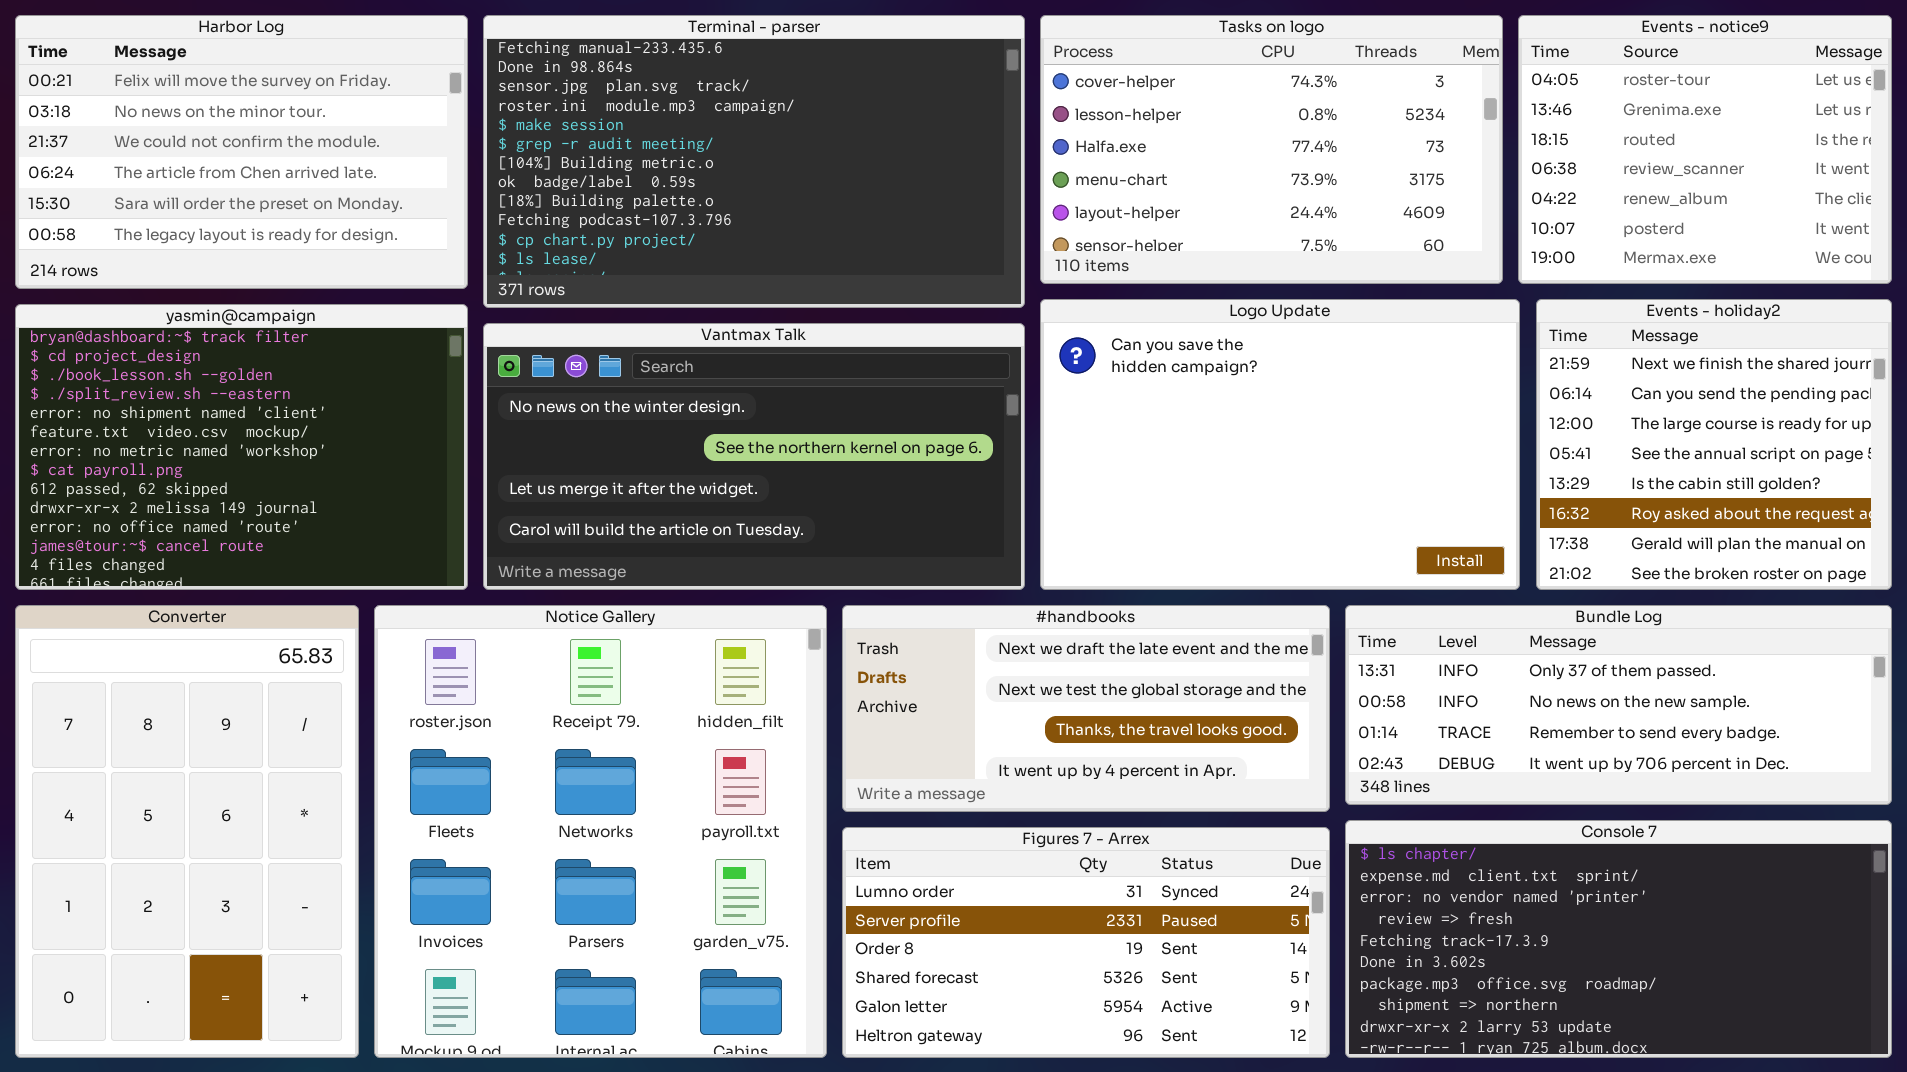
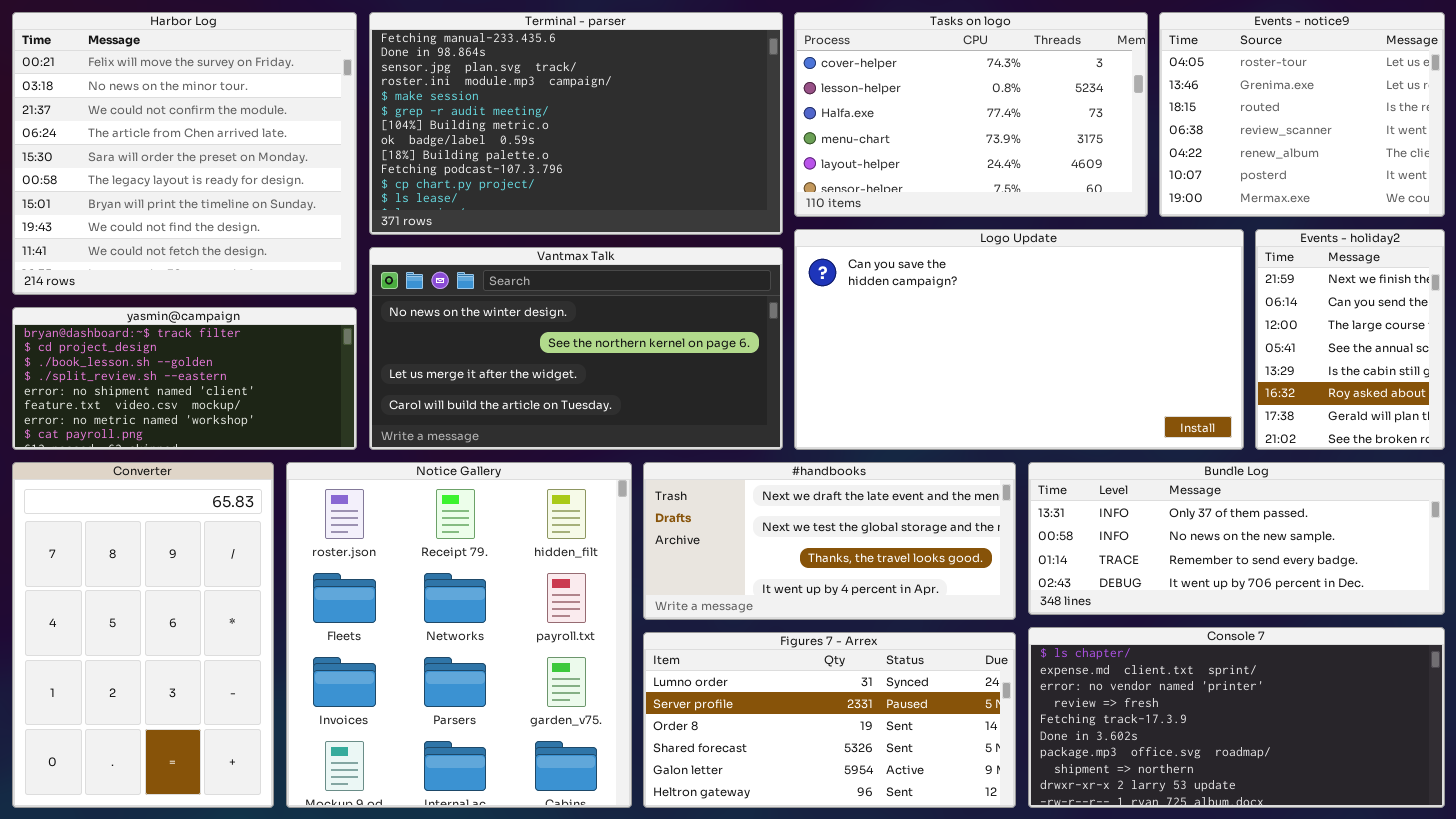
Harbor Log: [15,15,468,289] -> [12,12,357,295], resized
Logo Update: [1040,299,1520,590] -> [794,229,1244,450], resized
Events - holiday2: [1536,299,1892,590] -> [1255,229,1445,450], resized
yasmin@campaign: [15,304,468,590] -> [12,307,357,450], resized

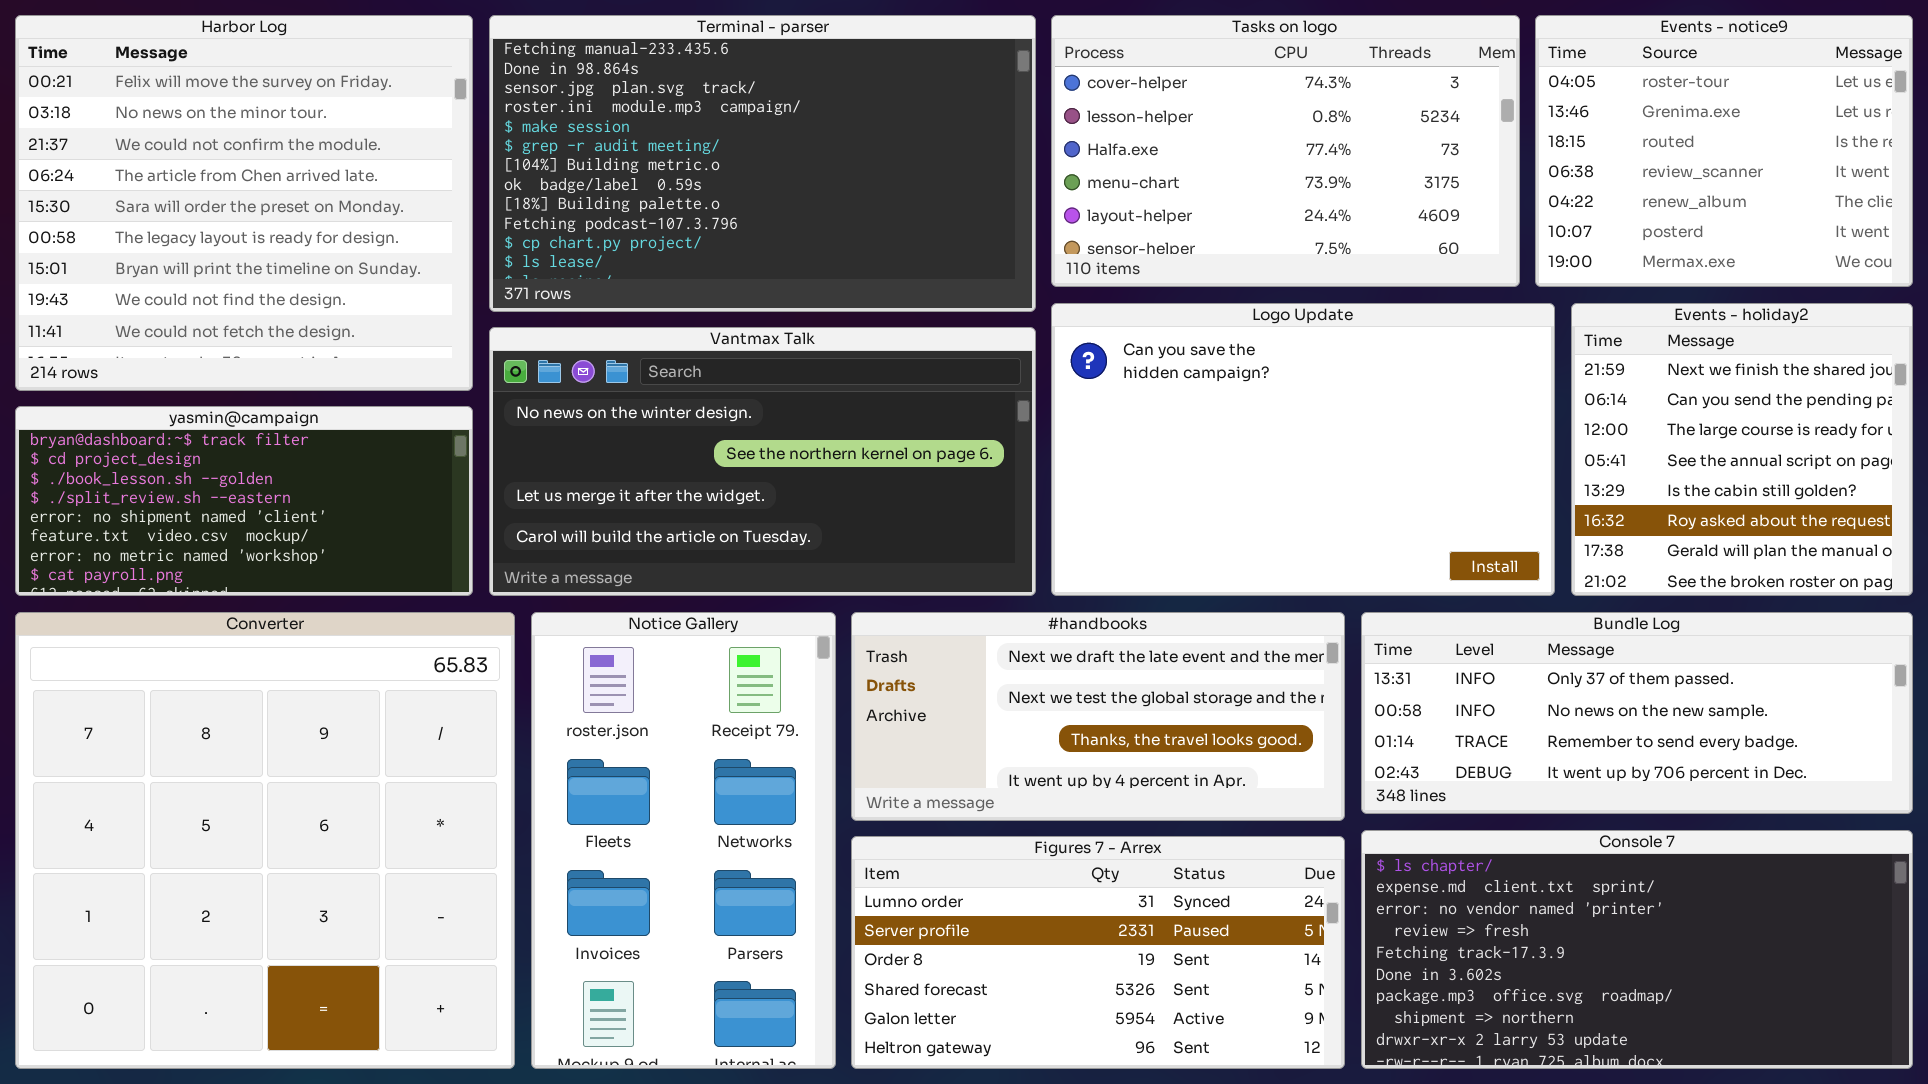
Logo Update: [794,229,1244,450] -> [1051,303,1555,596], resized
Events - holiday2: [1255,229,1445,450] -> [1571,303,1913,596], resized
Converter: [12,462,274,808] -> [15,612,515,1069], resized
Notice Gallery: [286,462,632,808] -> [531,612,836,1069], resized

